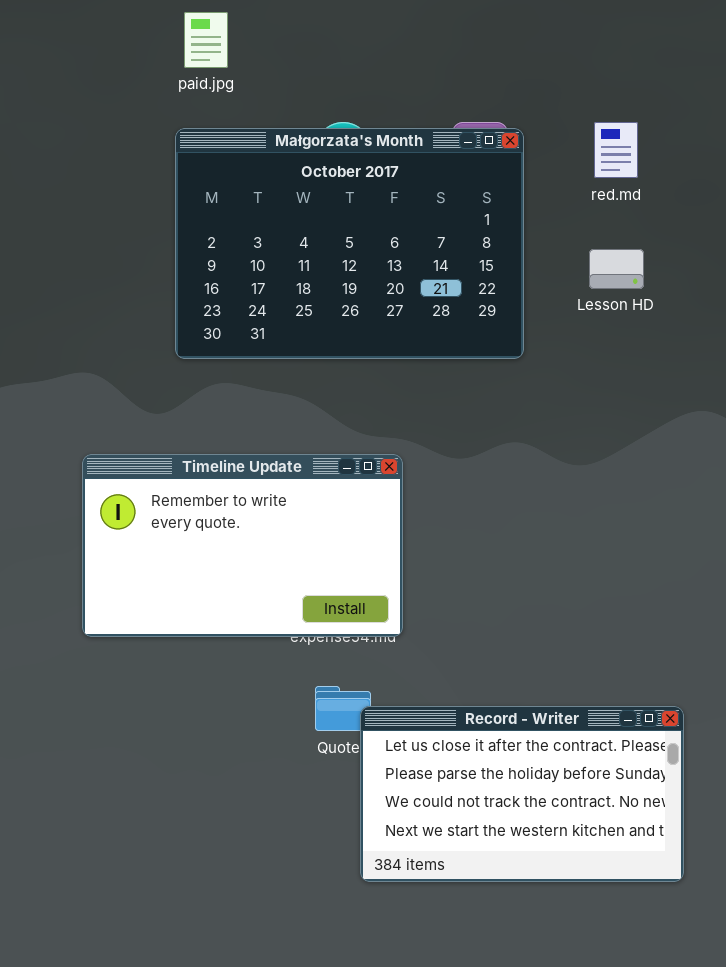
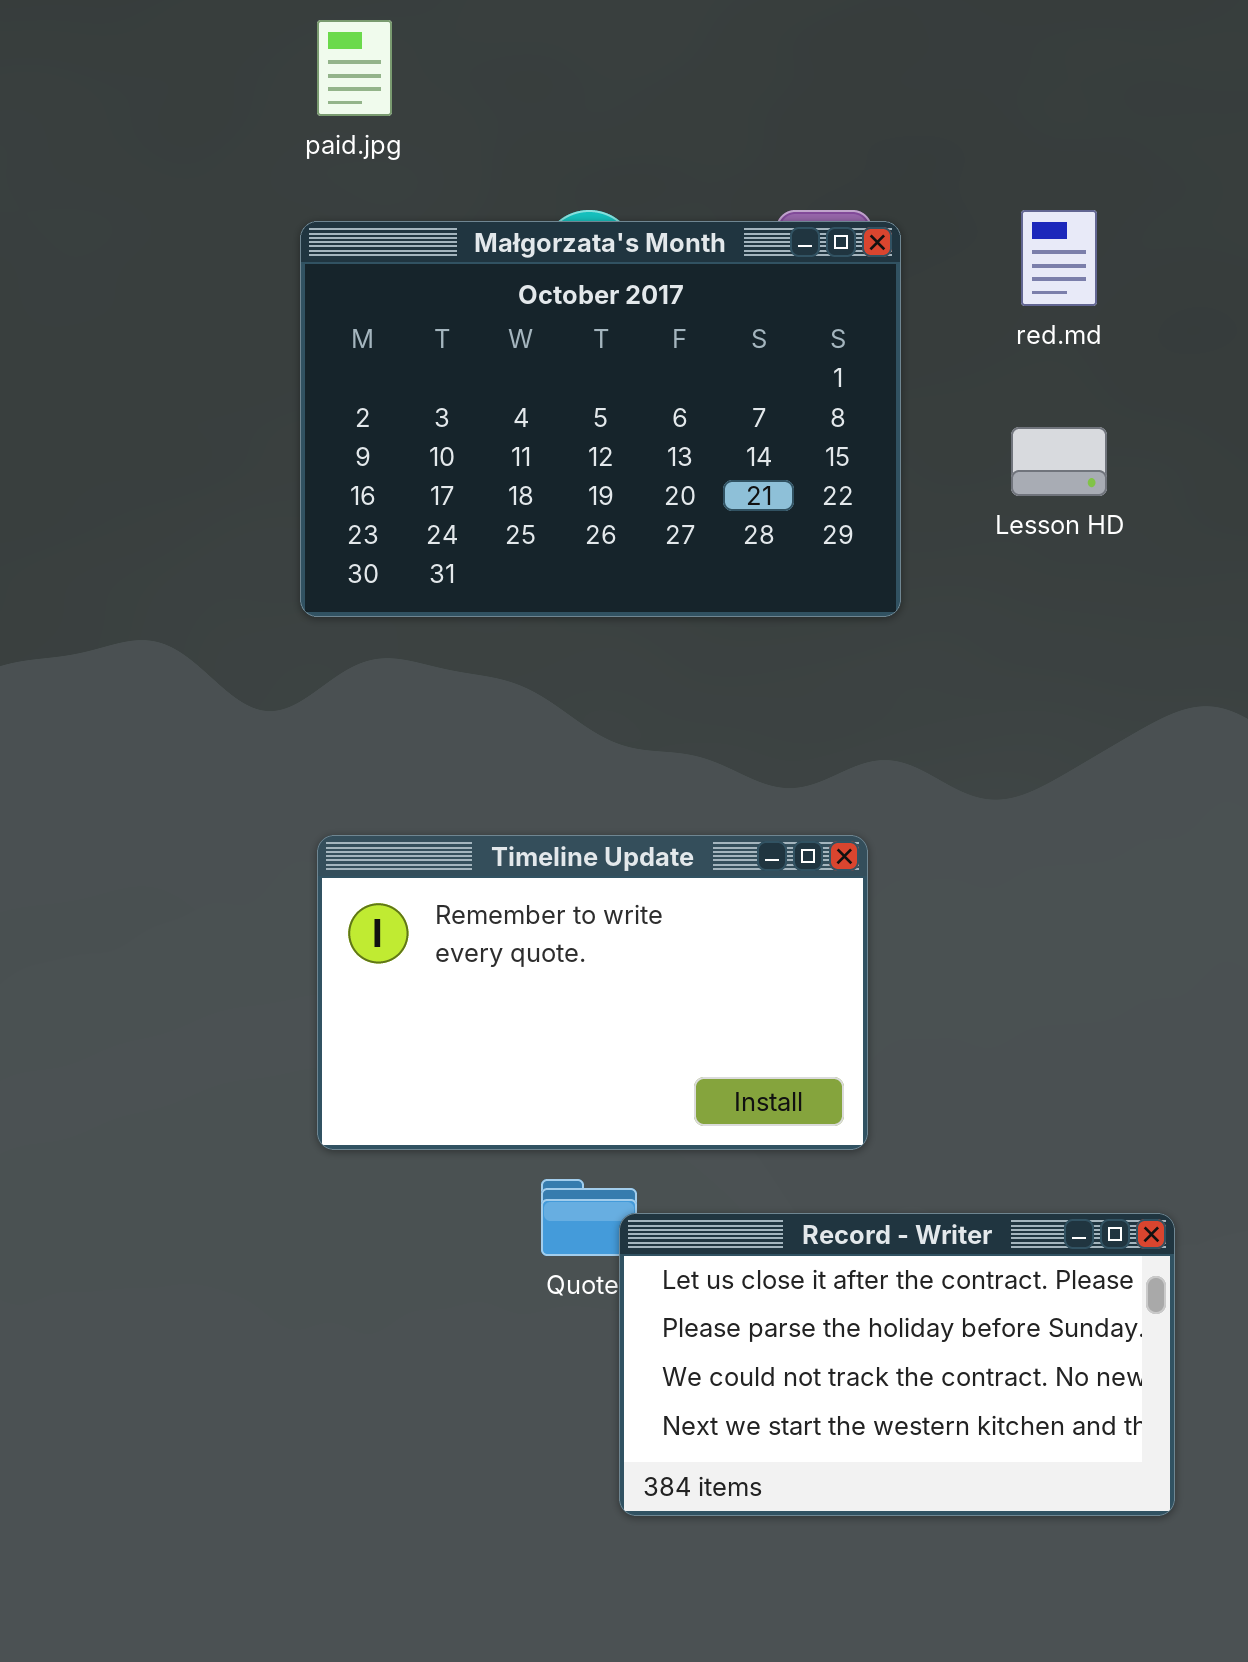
Timeline Update: [82,454,403,637] -> [317,835,868,1150], moved

